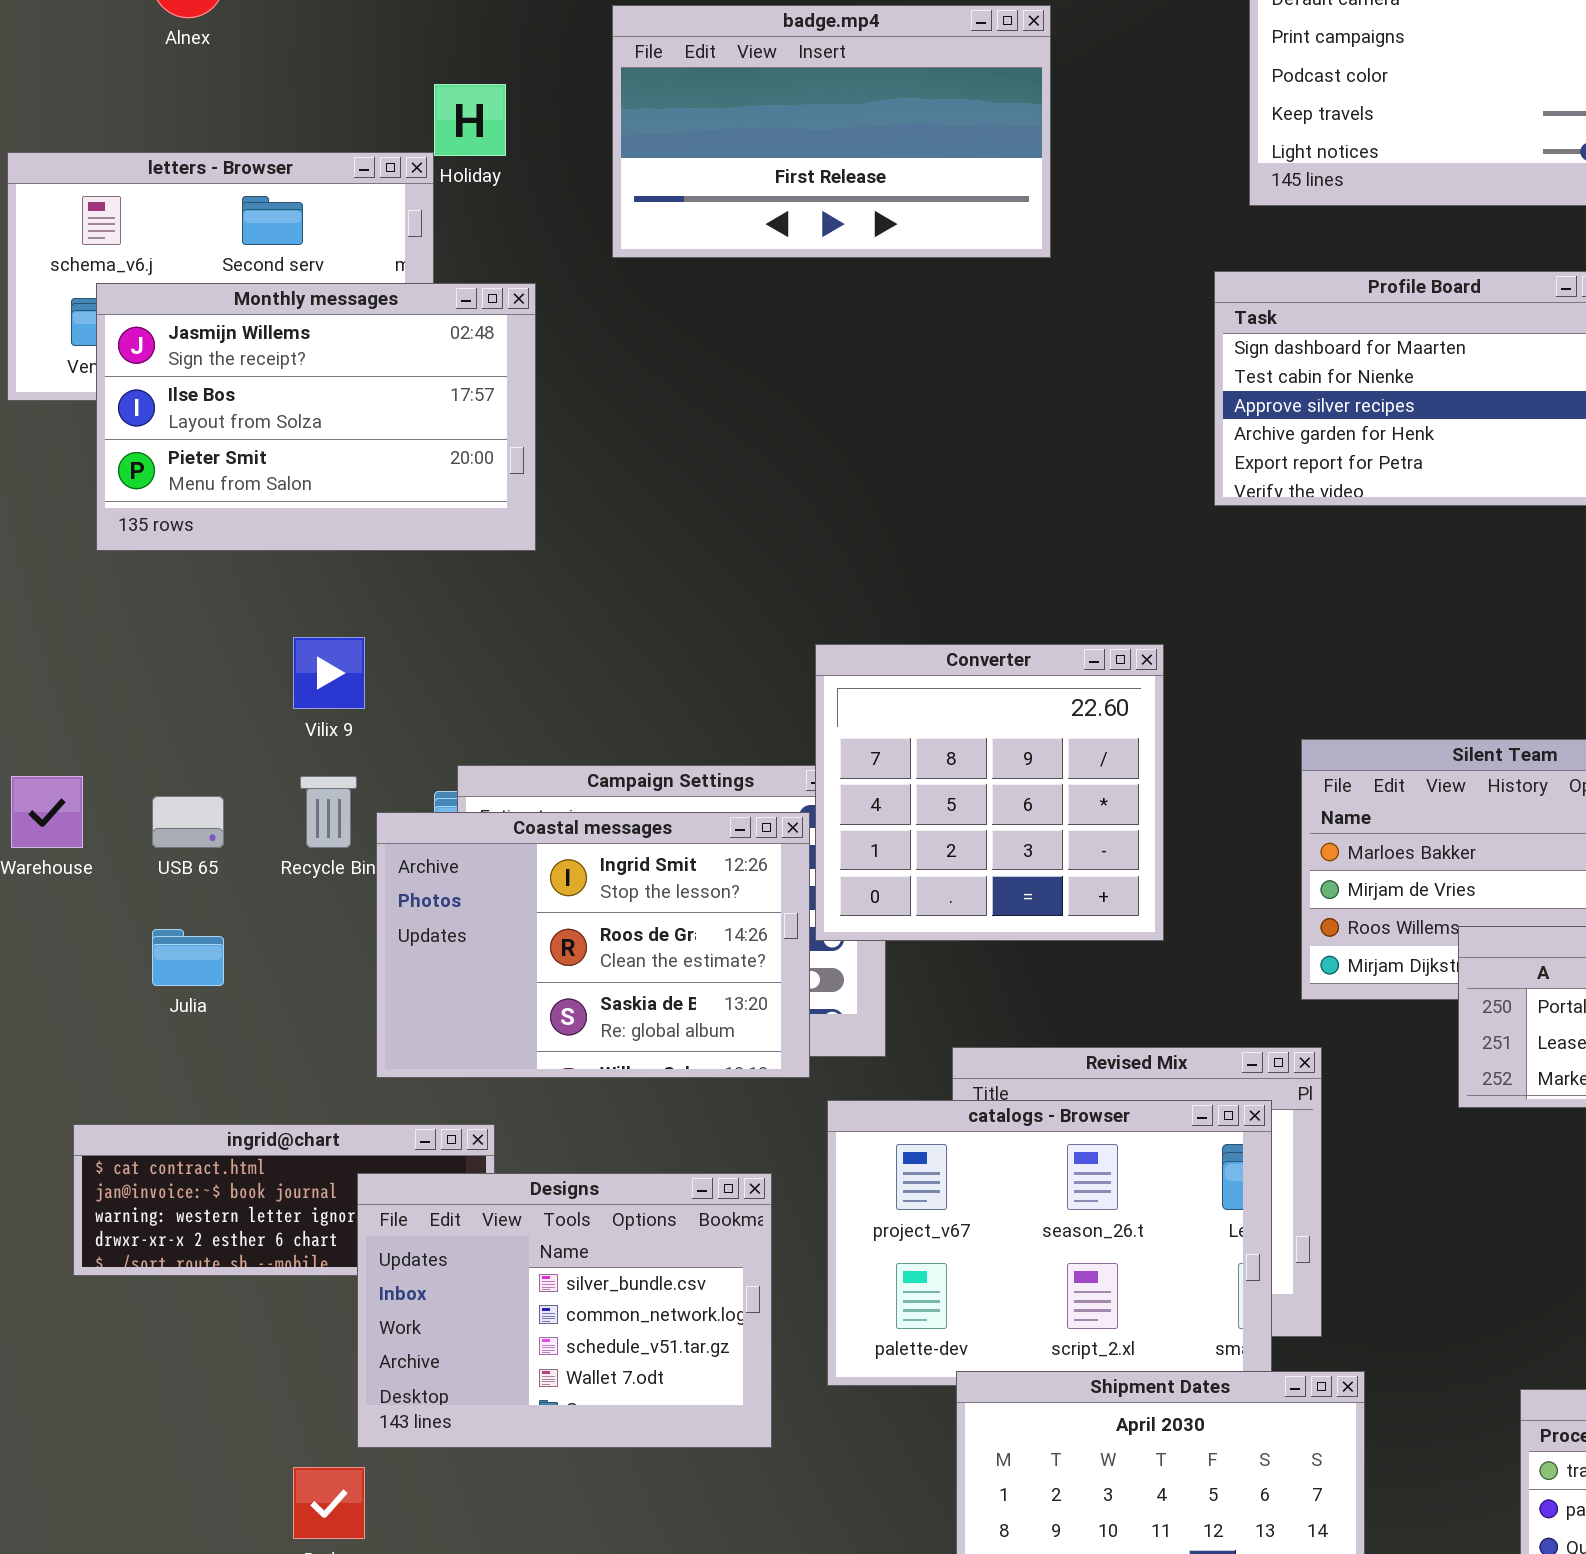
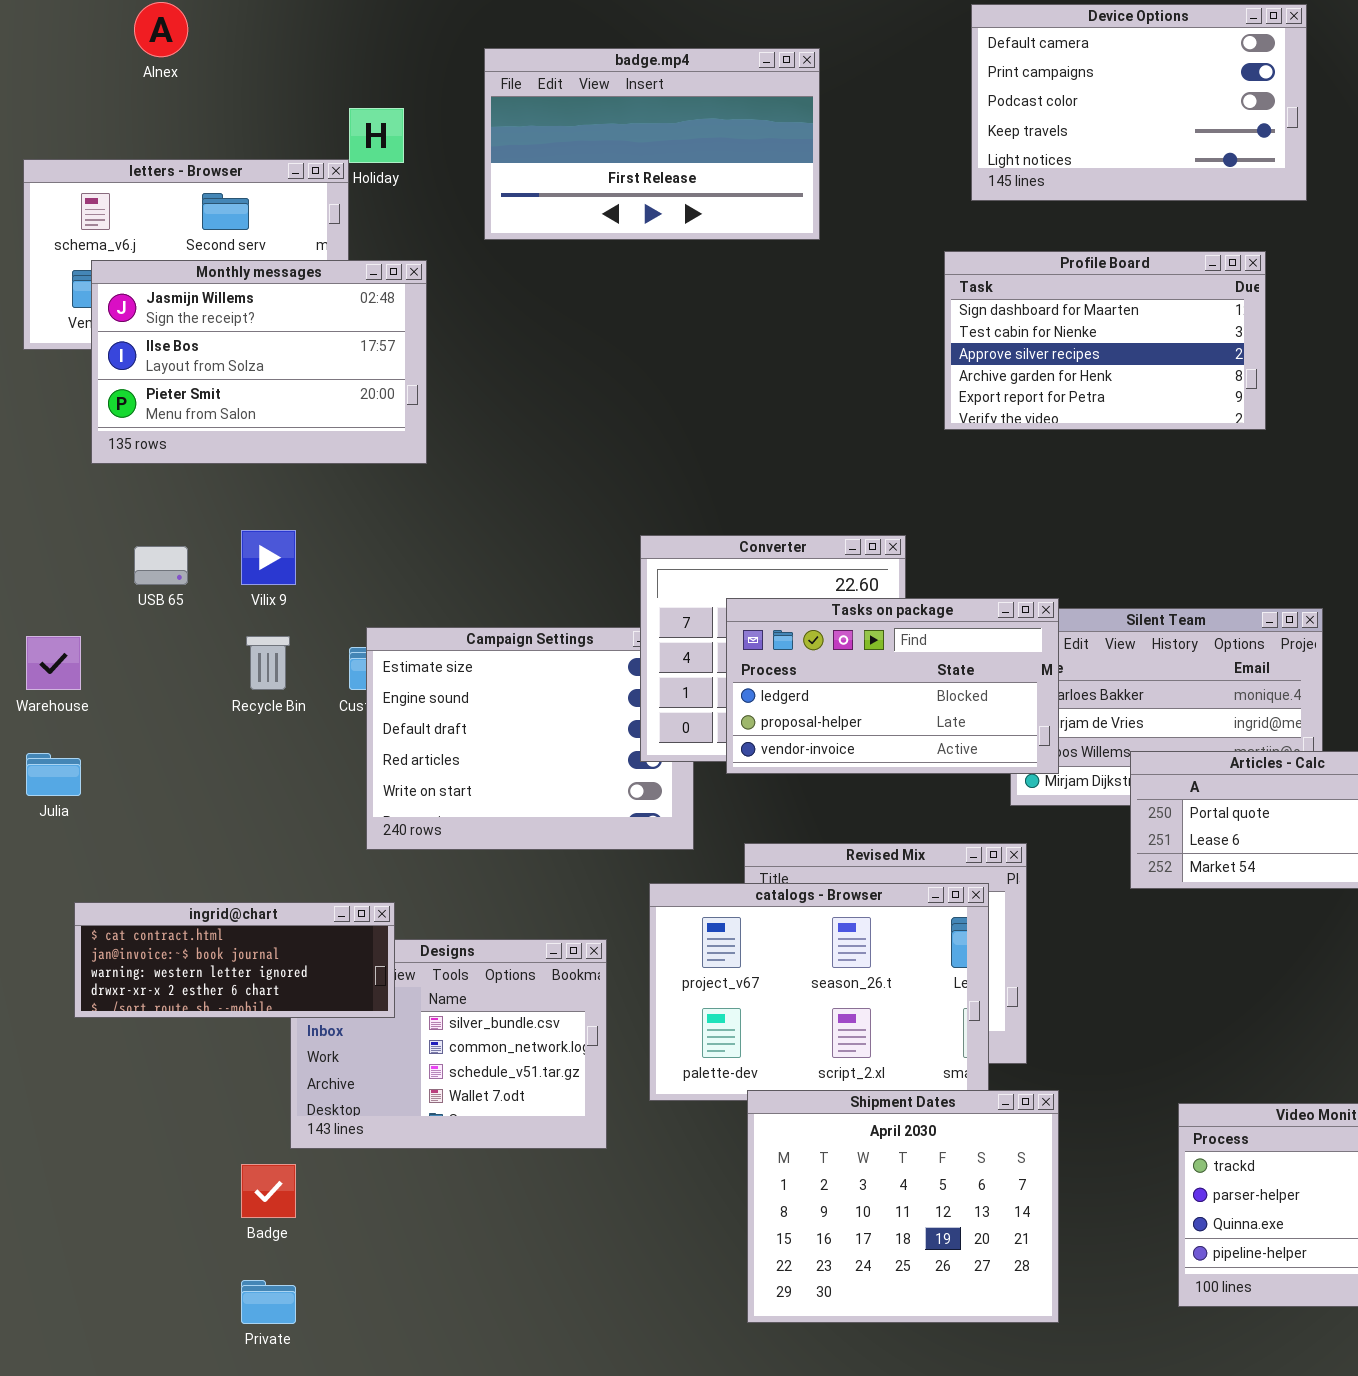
Tasks on package: none -> [726,598,1059,774], opened
USB 65: [152,796,224,848] -> [134,546,188,585], moved
Coastal messages: [376,812,810,1078] -> none, closed
Julia: [152,929,224,986] -> [26,753,81,796], moved
ingrid@chart: [73,1124,495,1276] -> [74,902,395,1018], raised

